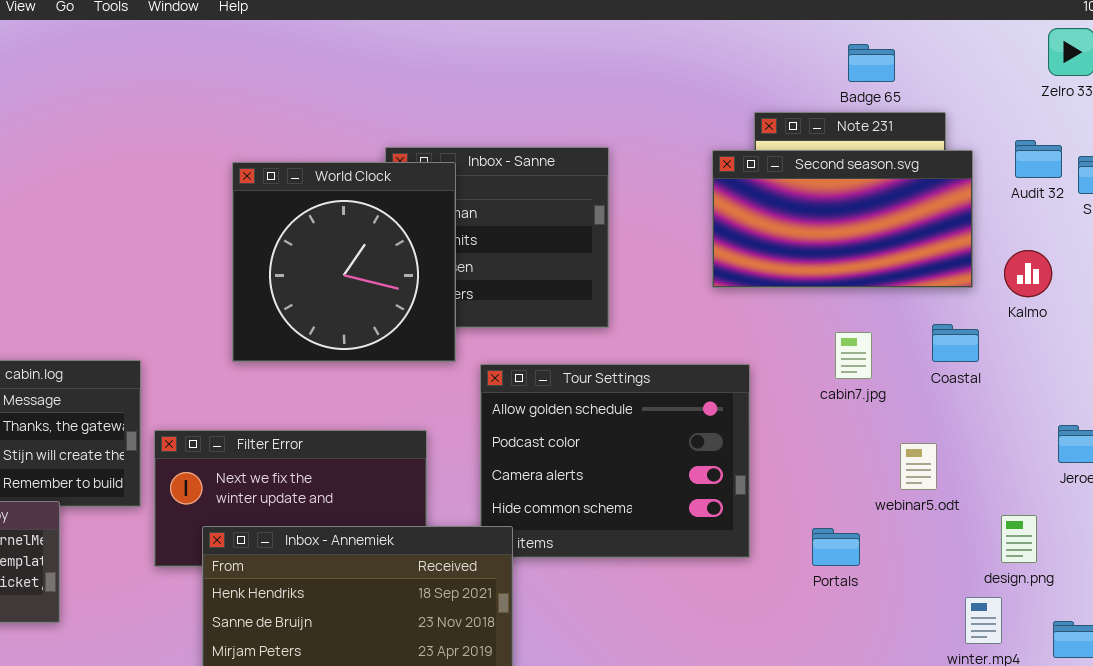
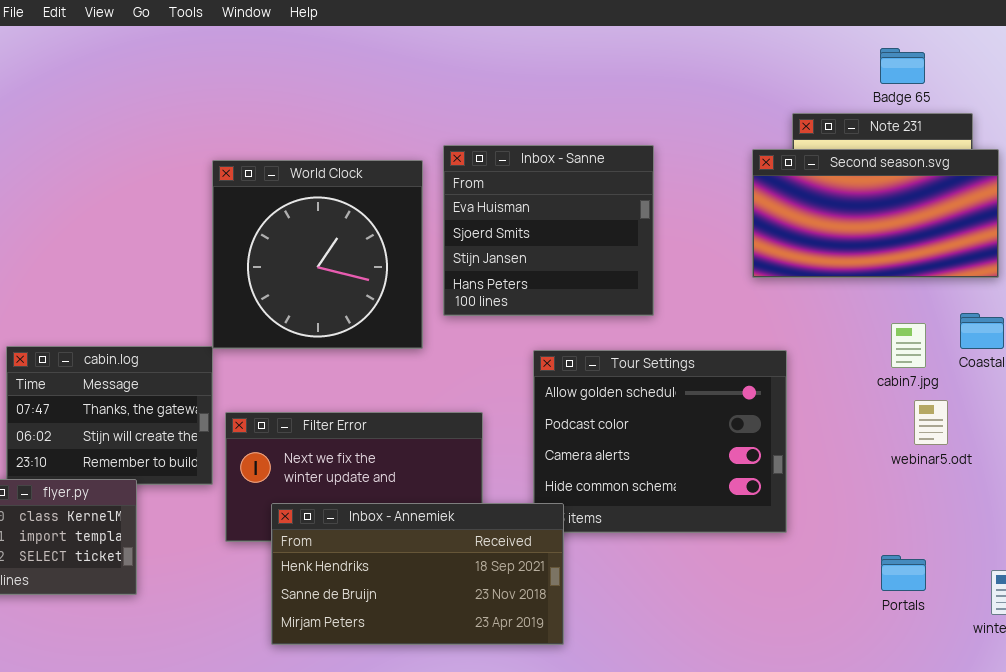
World Clock: [232,162,456,362] -> [212,160,423,349], moved
cabin7.jpg: [835,332,872,379] -> [891,323,926,368], moved
webinar5.odt: [900,443,937,490] -> [914,400,948,445], moved
Portals: [812,528,860,566] -> [881,555,926,591], moved

